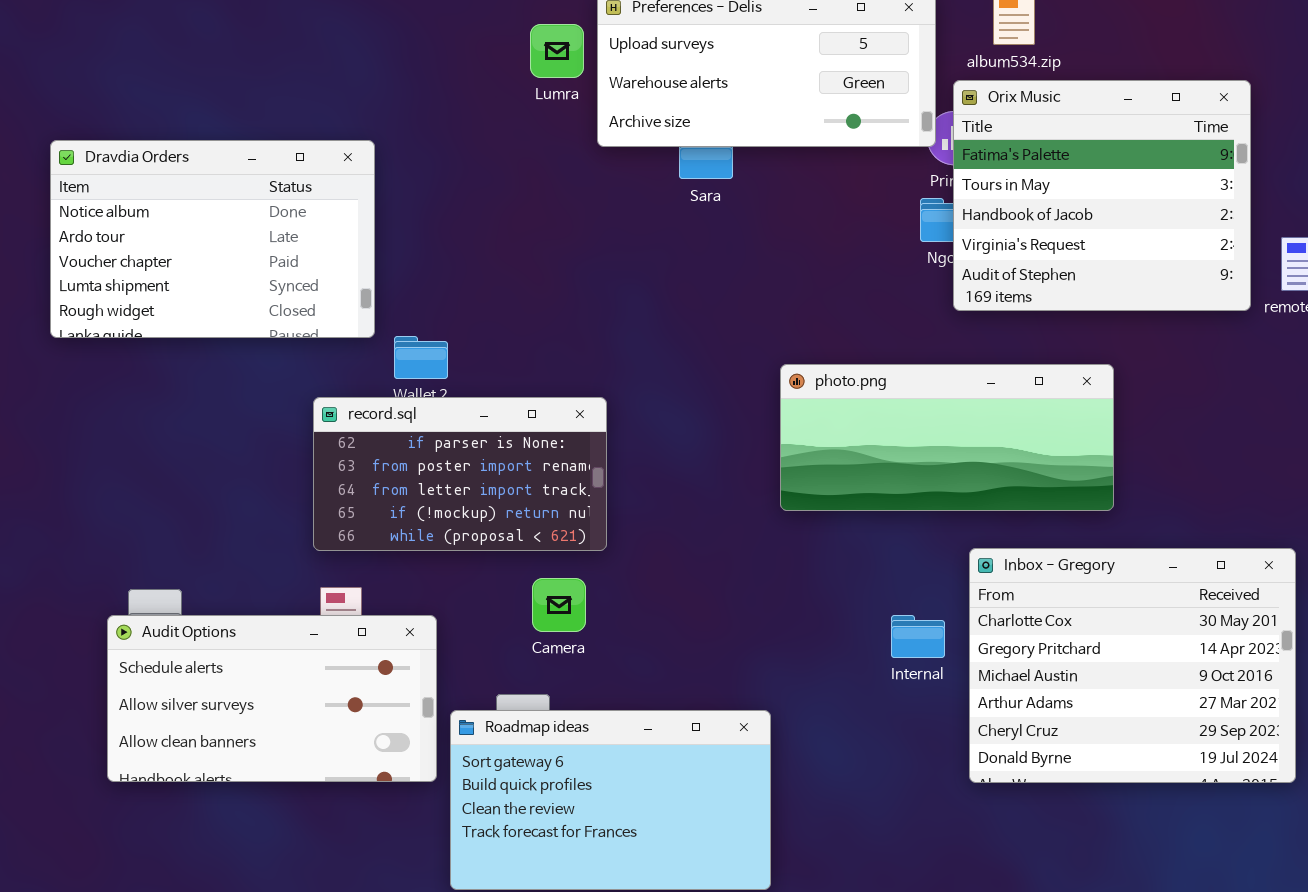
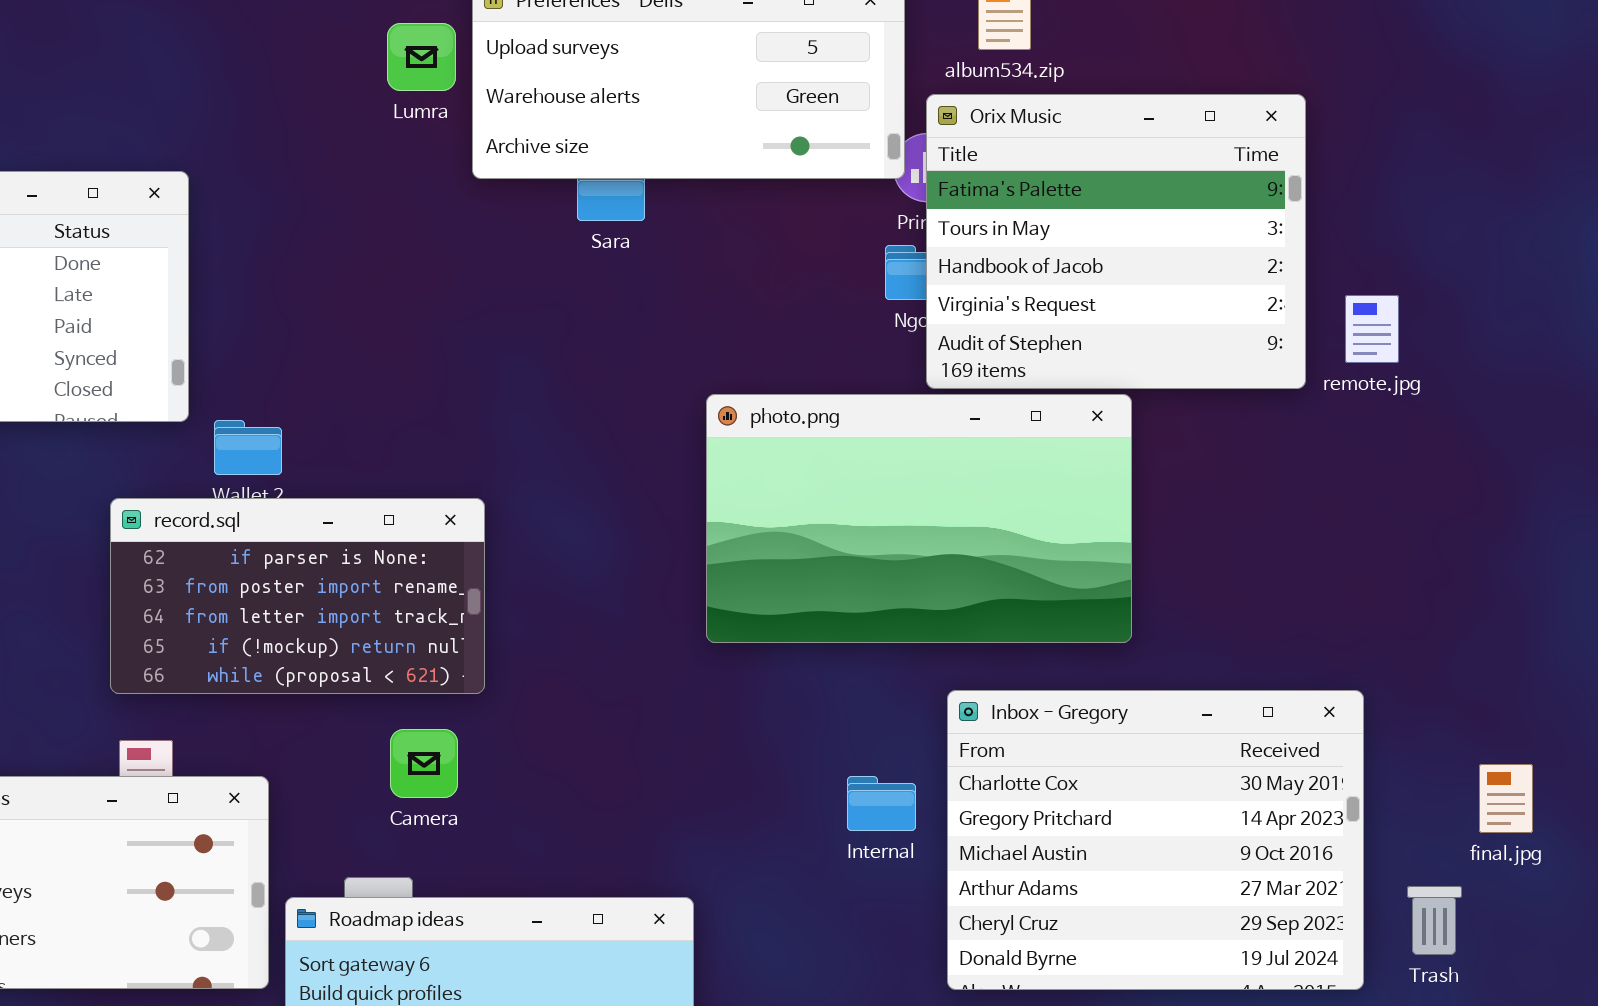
photo.png: [780,364,1114,511] -> [706,394,1132,643], resized

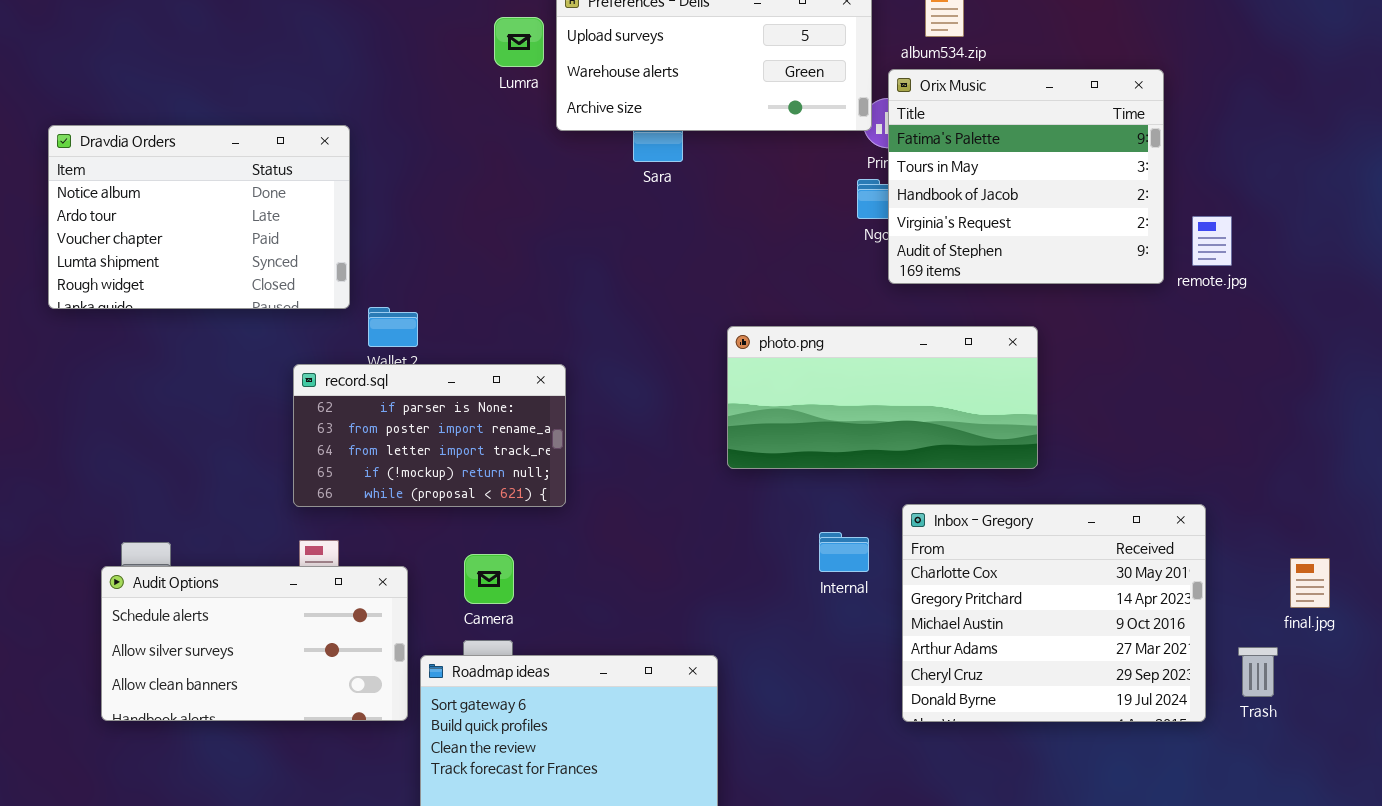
photo.png: [706,394,1132,643] -> [727,326,1038,469], resized
Camera: [390,729,458,798] -> [464,554,514,604], moved
Internal: [847,776,916,831] -> [819,532,869,572], moved

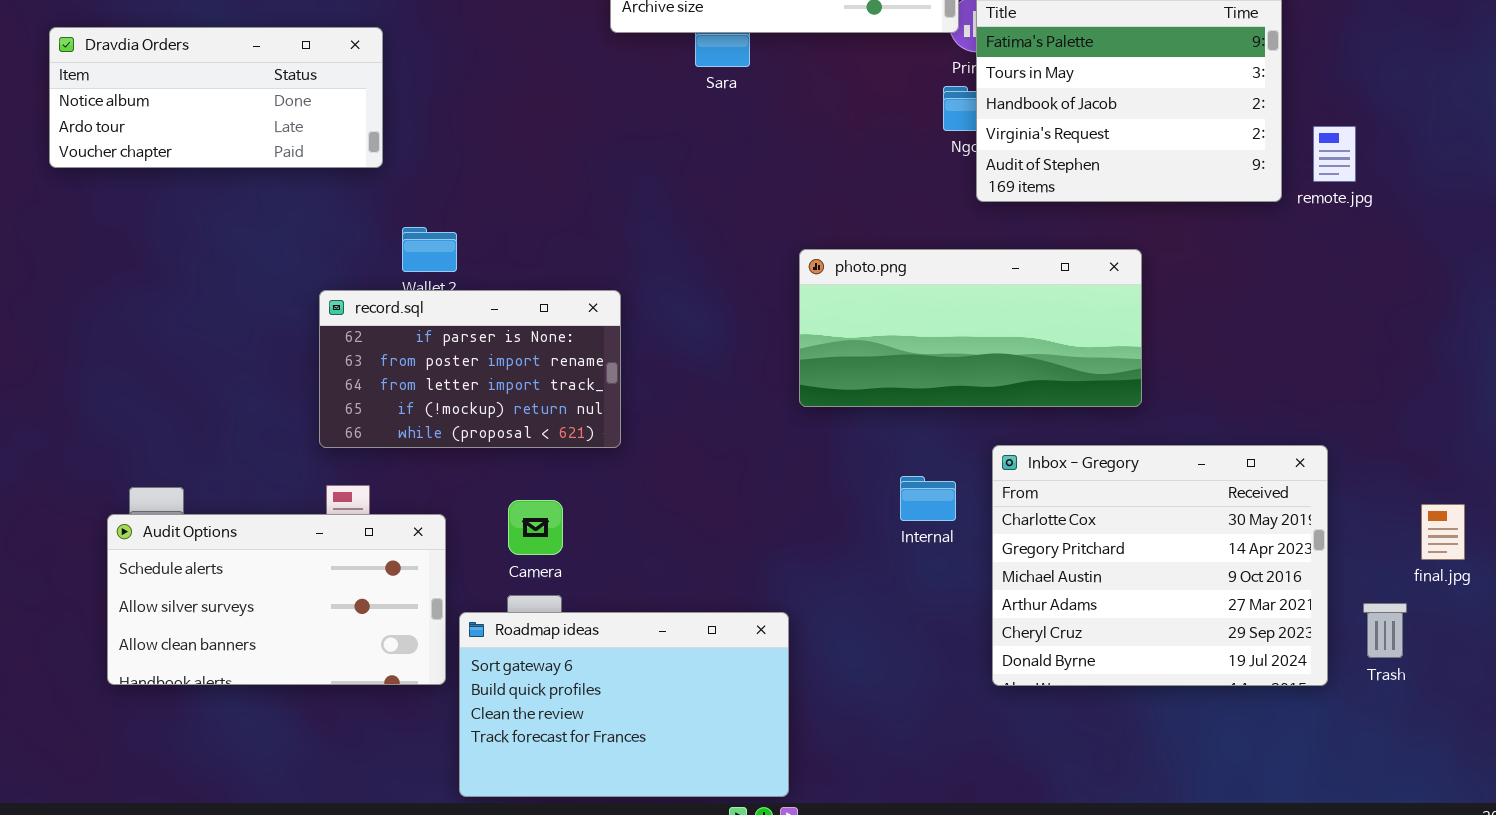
Dravdia Orders: [48,125,350,309] -> [49,27,383,168], resized

